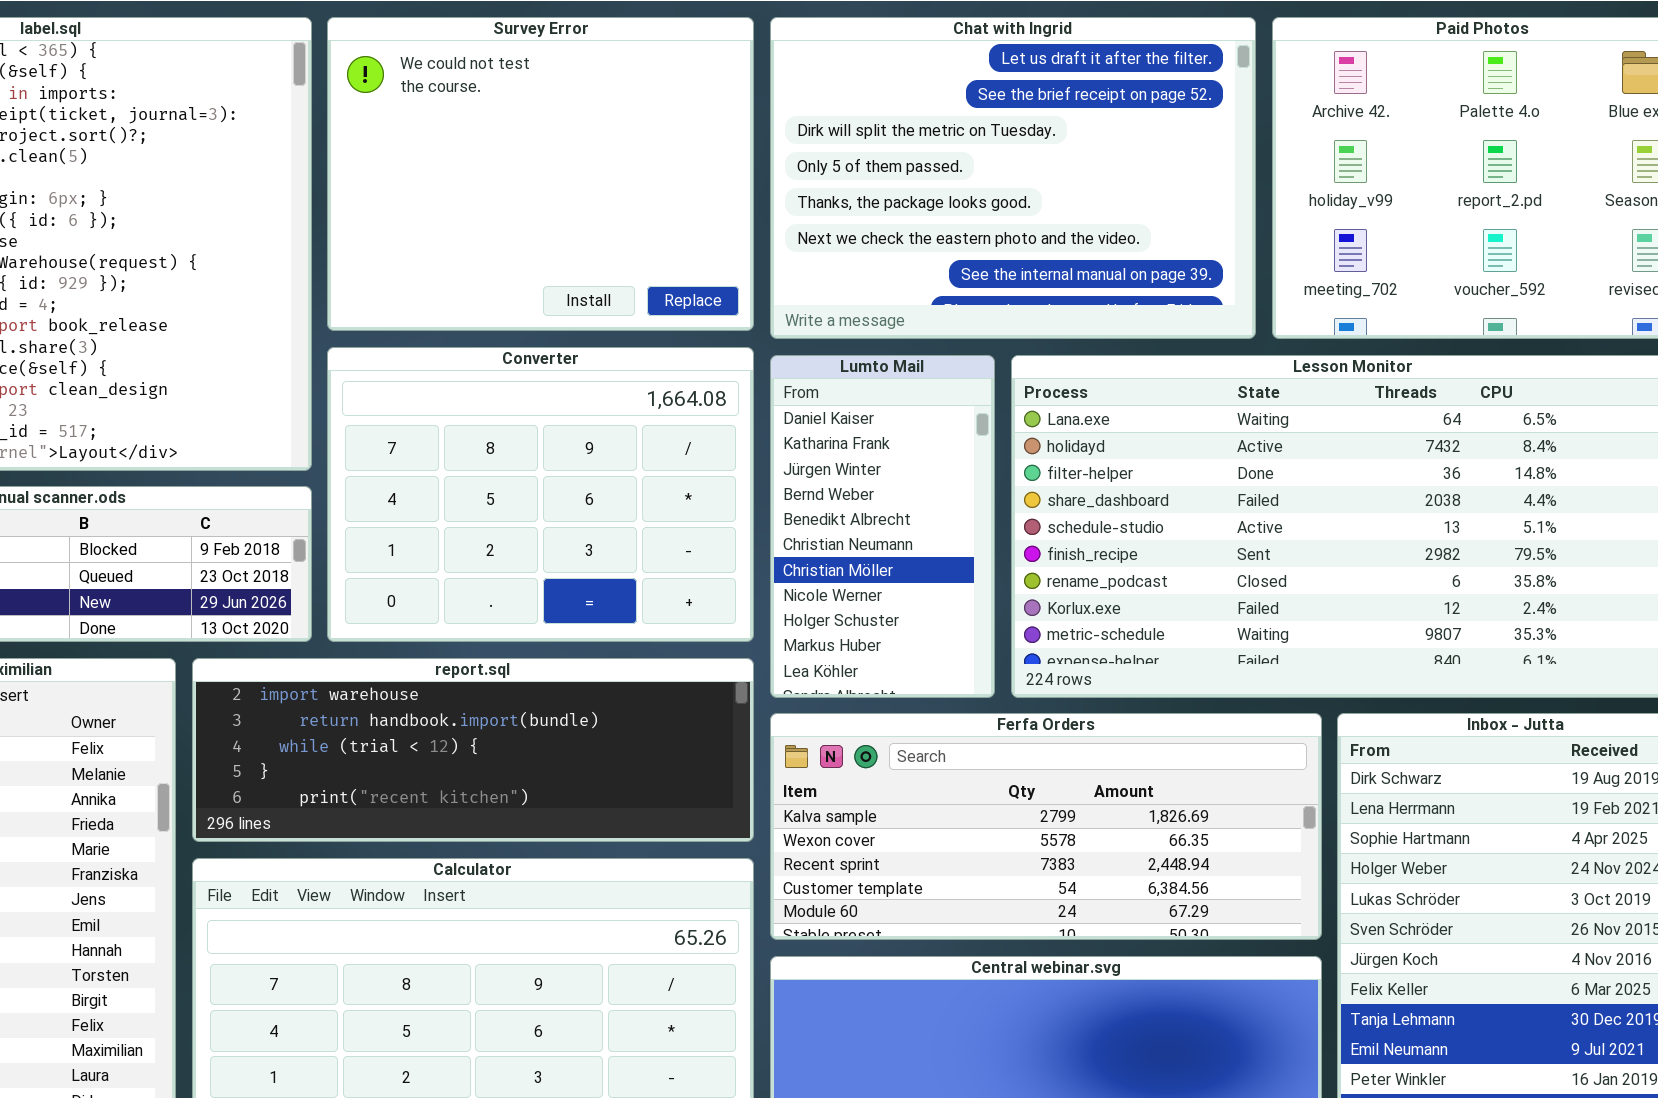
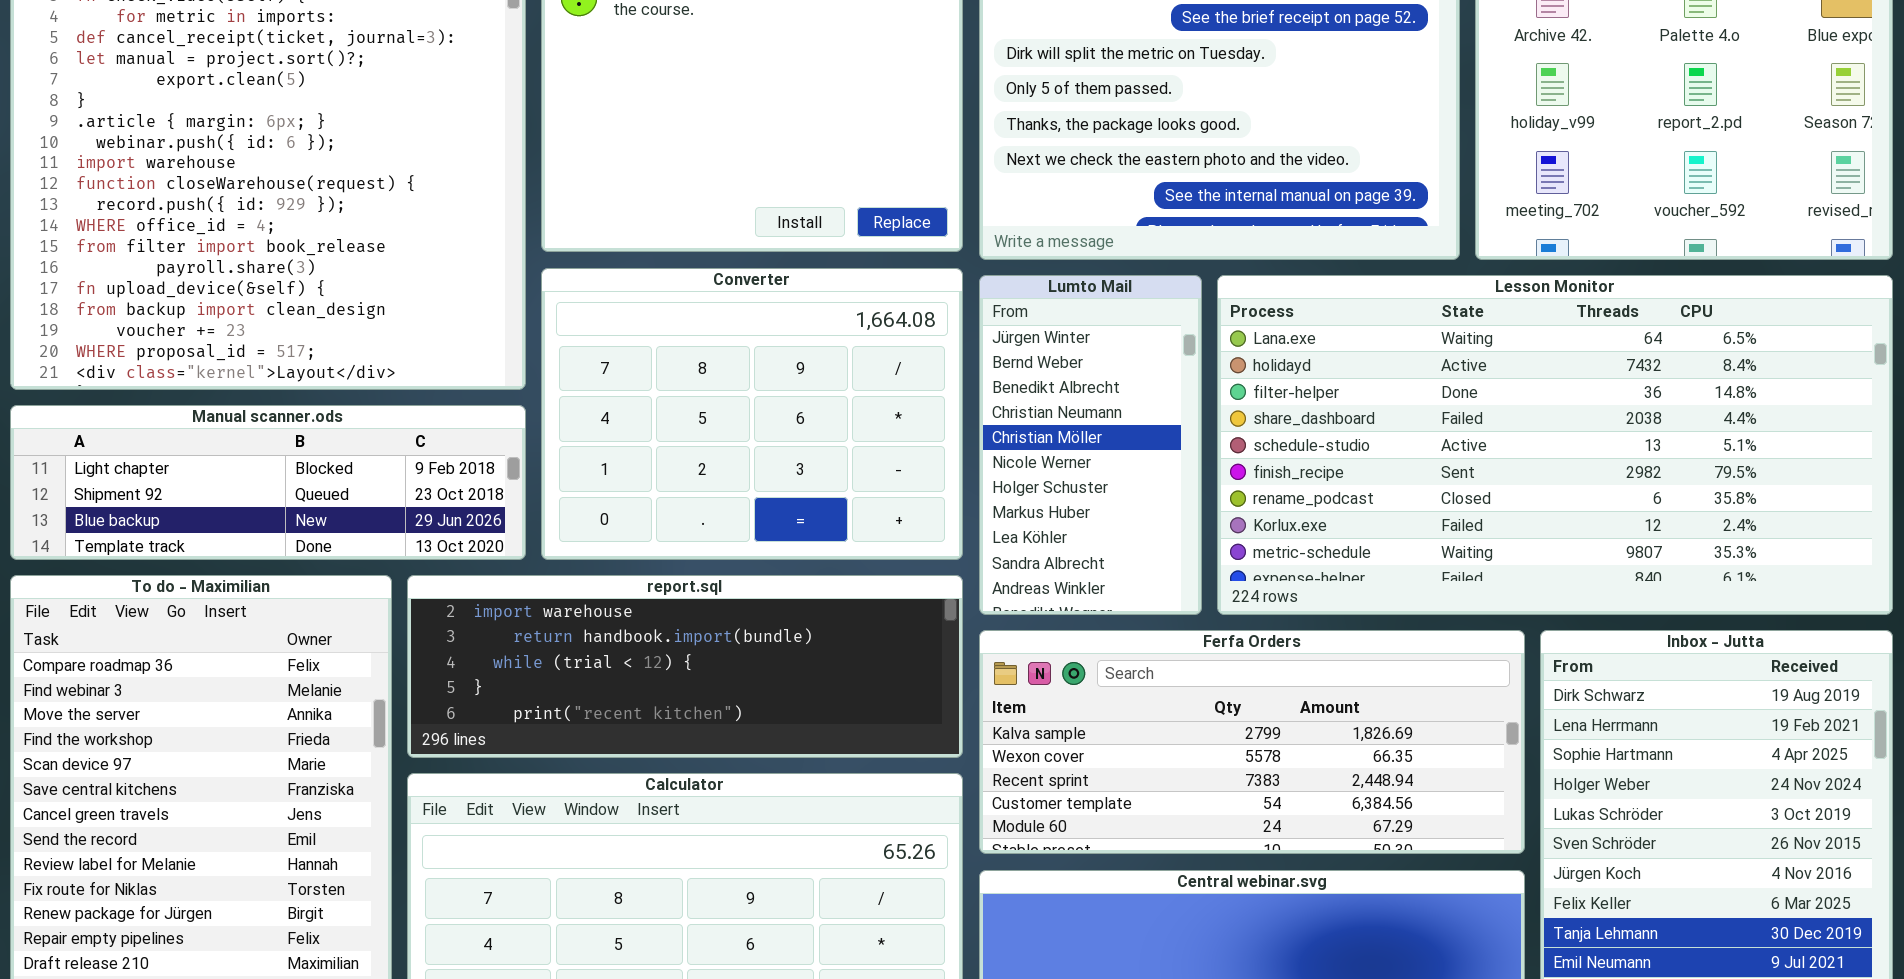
Lumto Mail: [770,355,995,698] -> [979,275,1202,615], scrolled down 2 rows

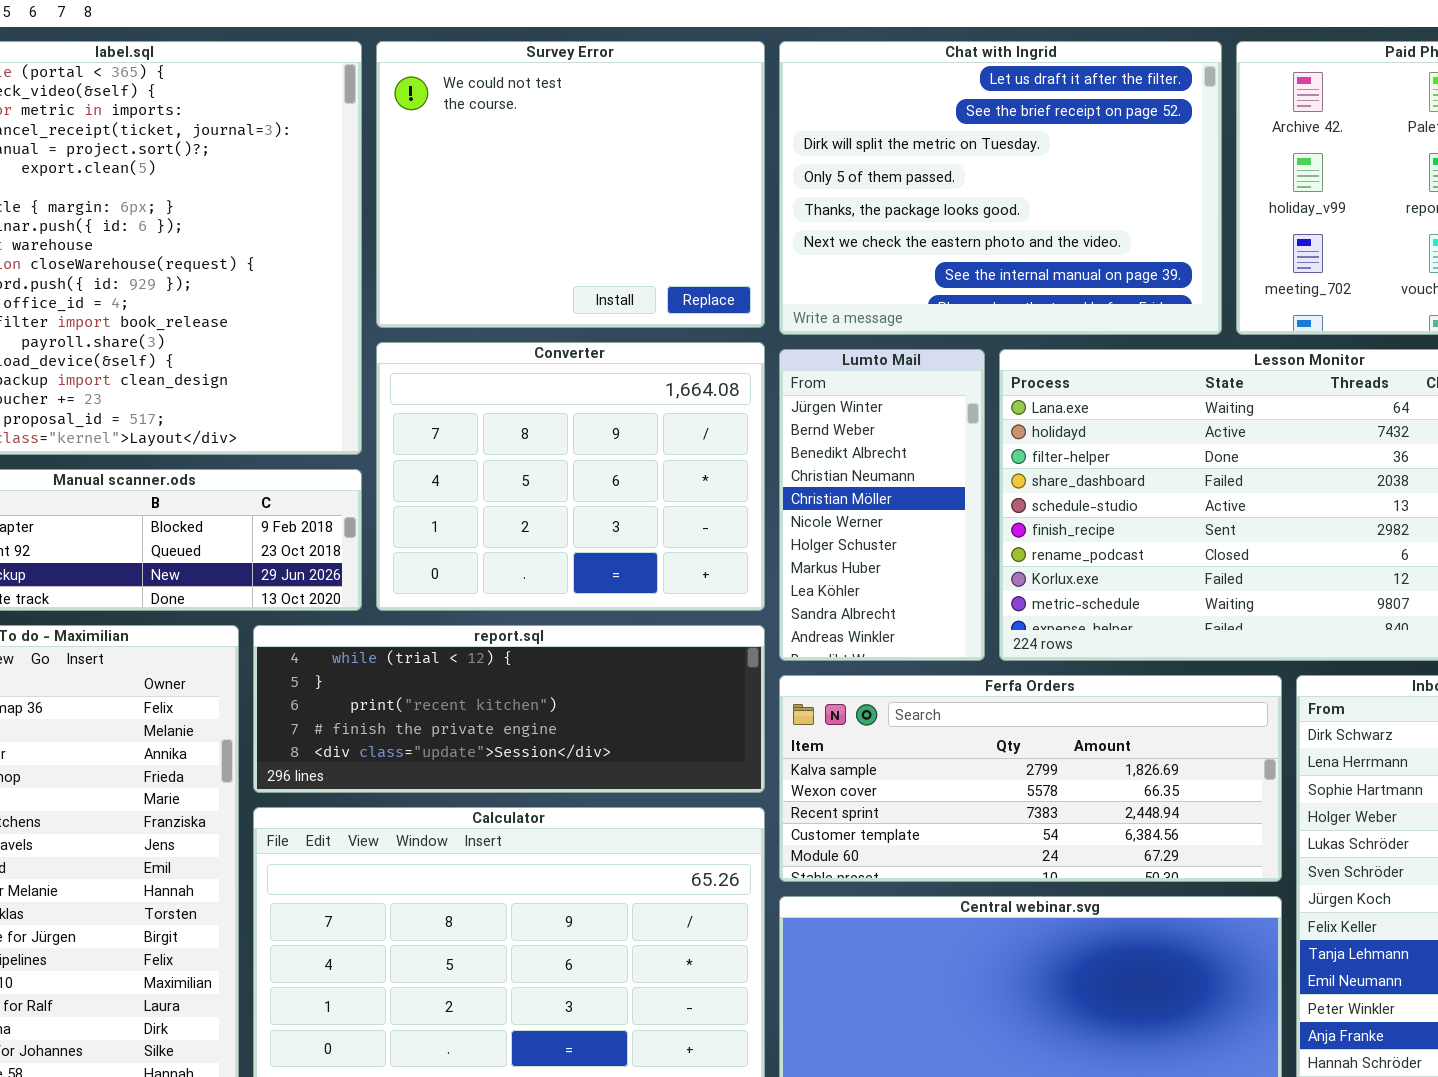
report.sql: [407,575,963,758] -> [253,625,765,793], scrolled down 2 rows

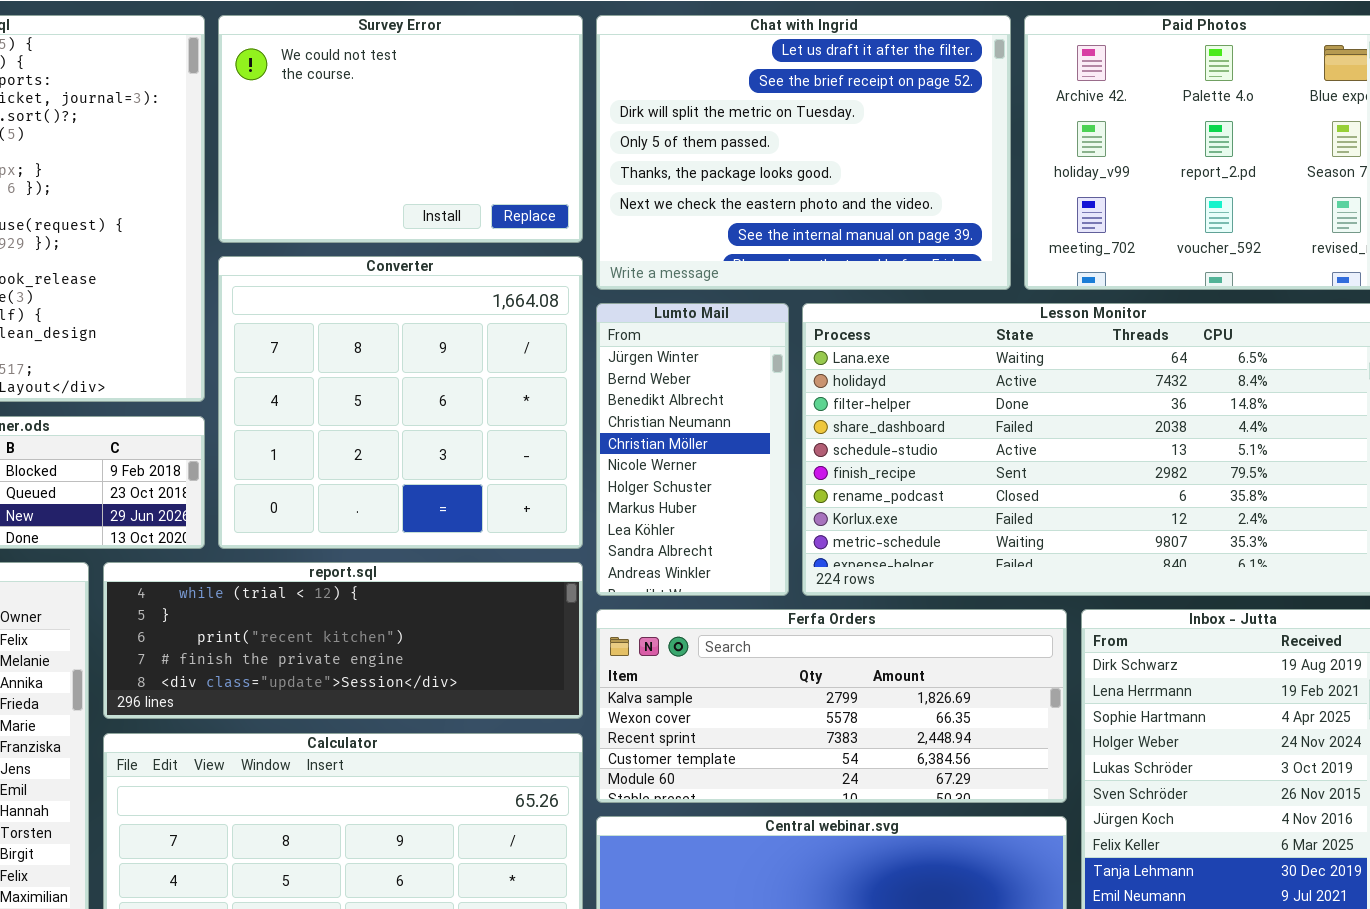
Survey Error: [376,41,765,328] -> [218,15,583,243], resized
Converter: [376,342,765,611] -> [218,256,583,549], resized

